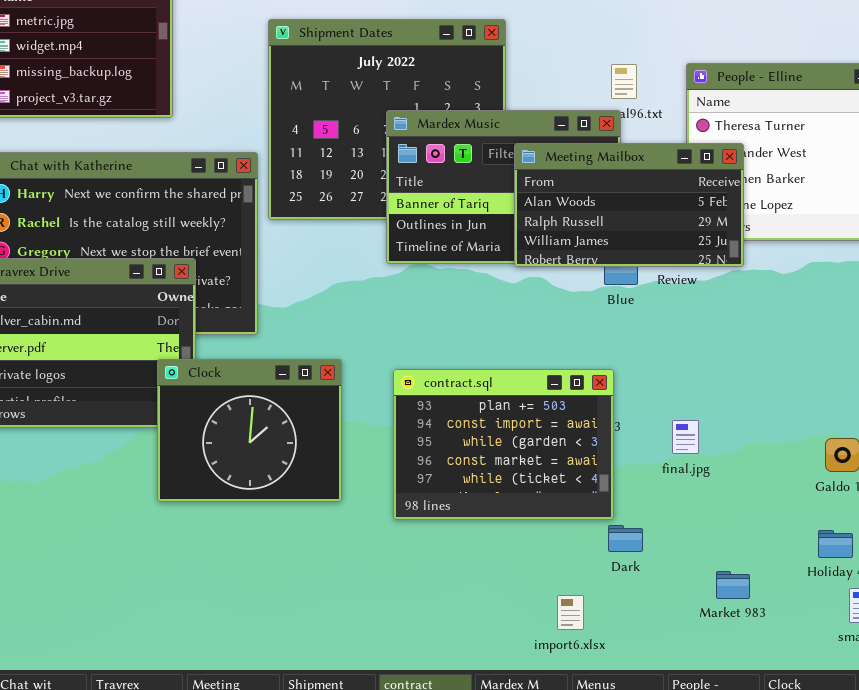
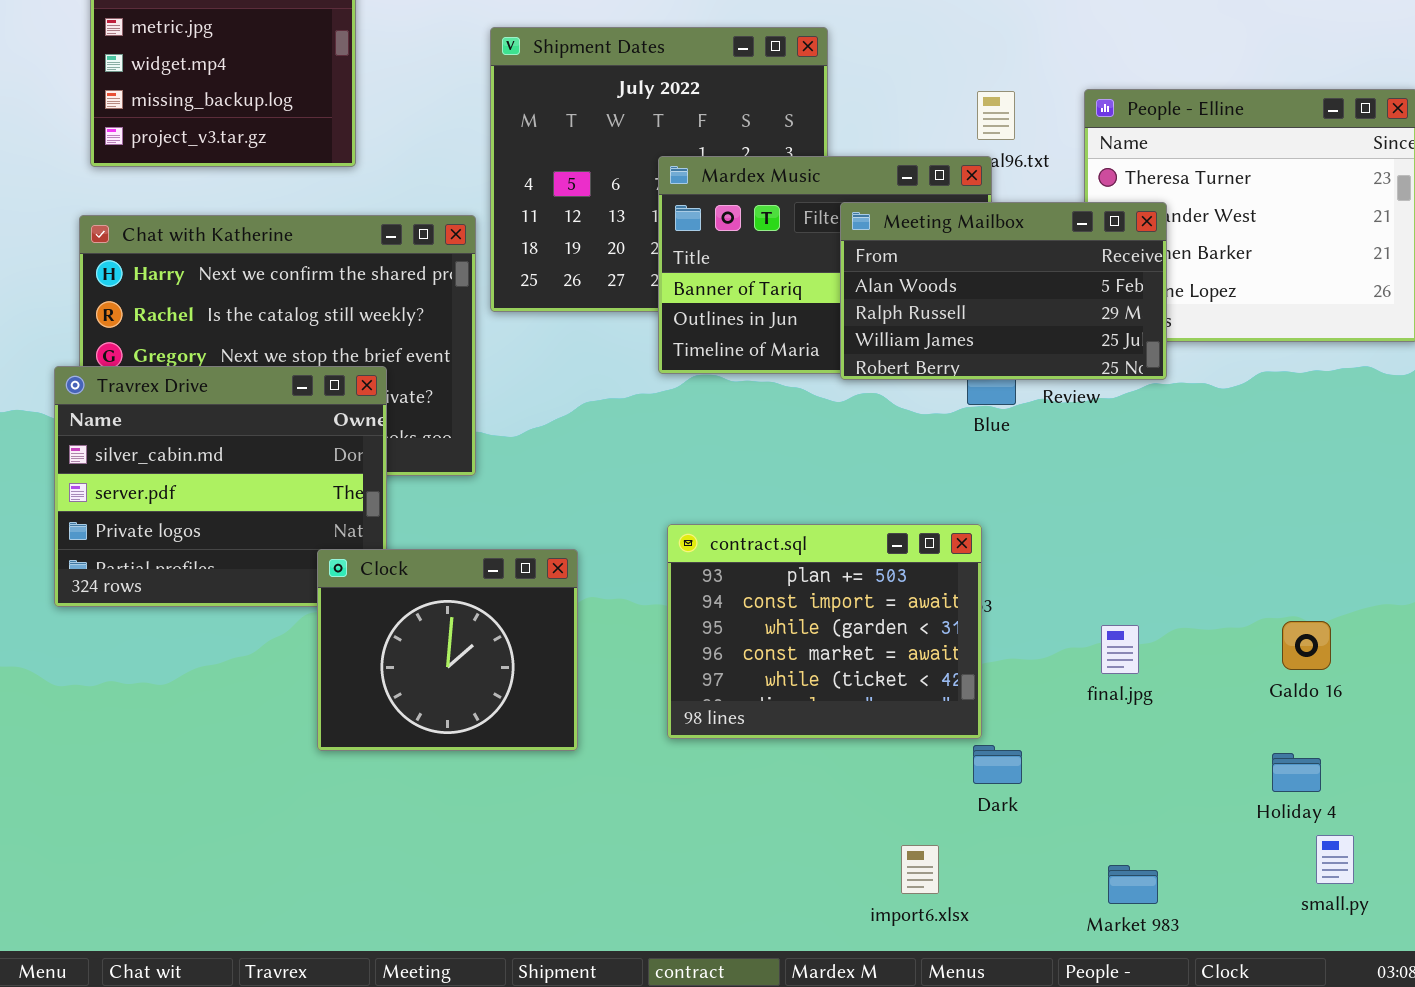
Clock: [157,359,342,502] -> [317,549,578,751], moved
final.jpg: [672,420,699,454] -> [1101,625,1139,674], moved
Market 983: [716,571,750,599] -> [1108,865,1158,904], moved

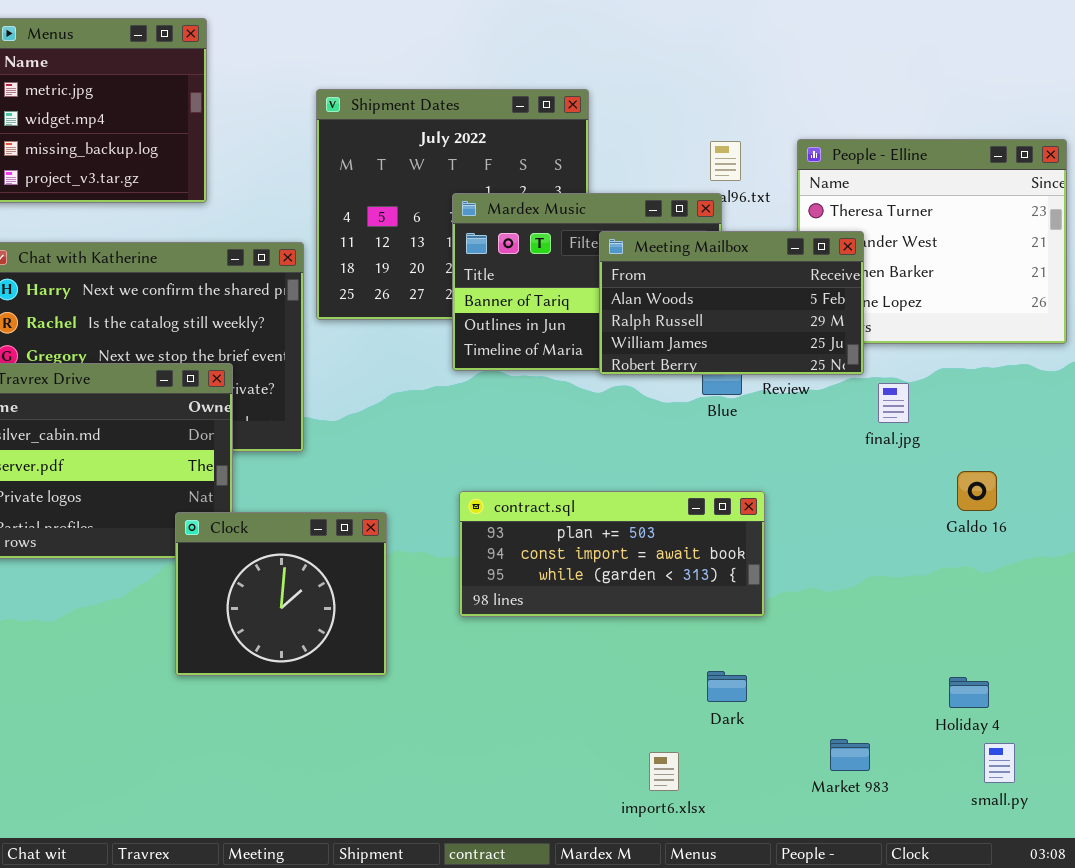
contract.sql: [667,524,982,739] -> [459,491,765,617], resized
Galdo 16: [1282,621,1331,670] -> [957,471,997,511], moved
final.jpg: [1101,625,1139,674] -> [878,383,909,423], moved
Market 983: [1108,865,1158,904] -> [830,739,870,771], moved

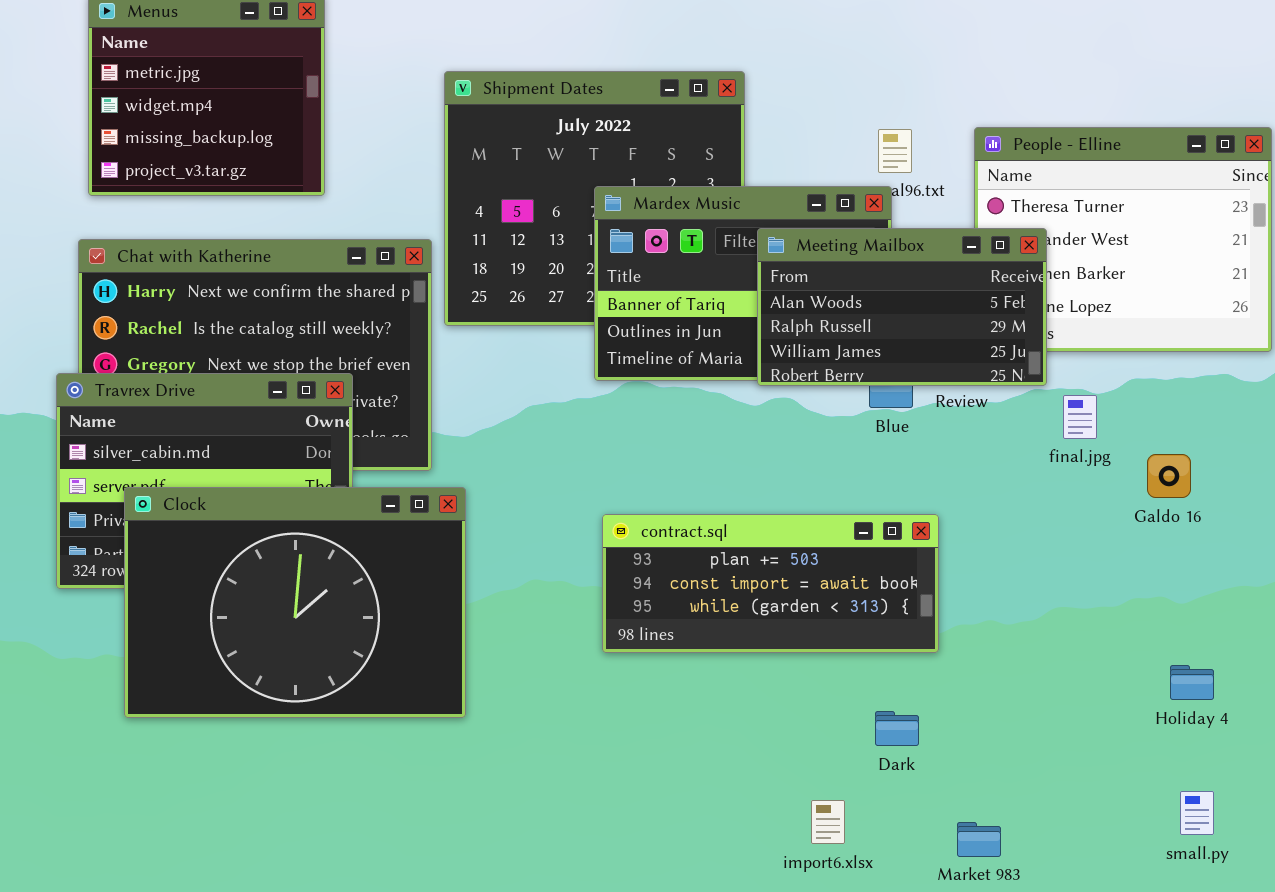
Galdo 16: [957,471,997,511] -> [1147,454,1191,498], moved
Clock: [175,512,387,676] -> [124,487,466,718], moved, resized
Holiday 4: [949,677,989,708] -> [1170,665,1214,700], moved
Market 983: [830,739,870,771] -> [957,822,1001,857], moved

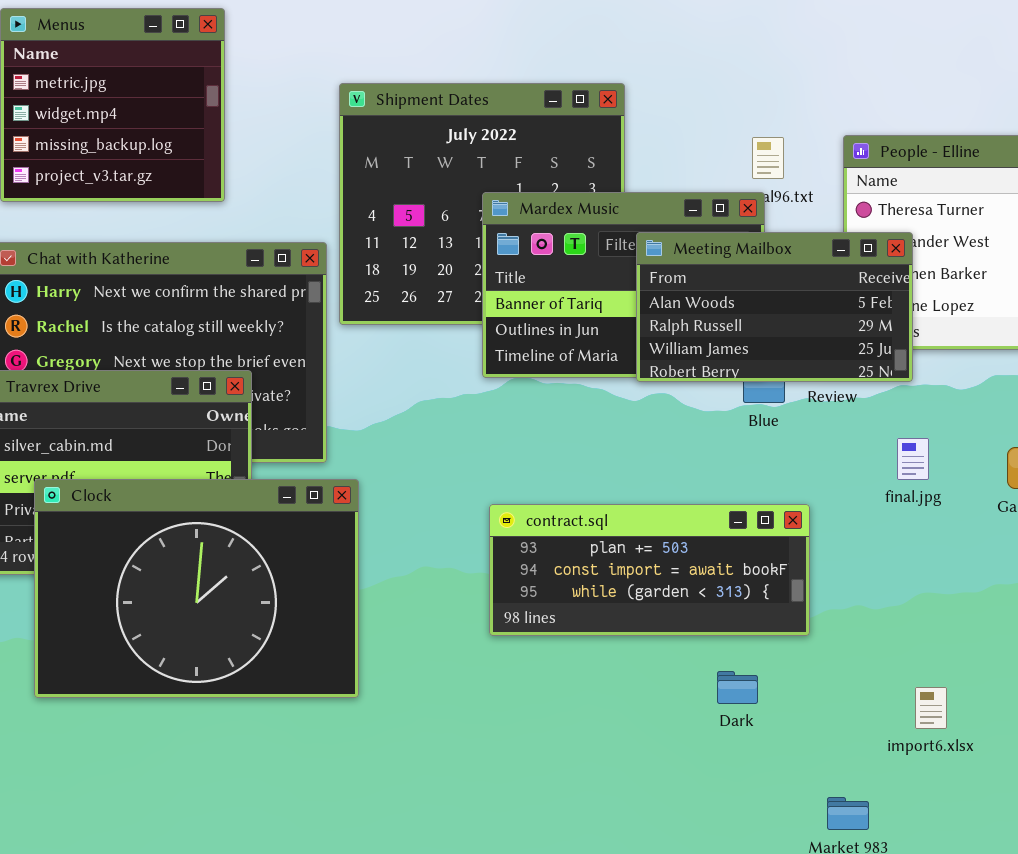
final.jpg: [1063,395,1097,439] -> [897,438,929,480], moved
Dark: [875,711,919,746] -> [717,671,758,704], moved
import6.xlsx: [811,800,845,844] -> [915,687,947,729], moved

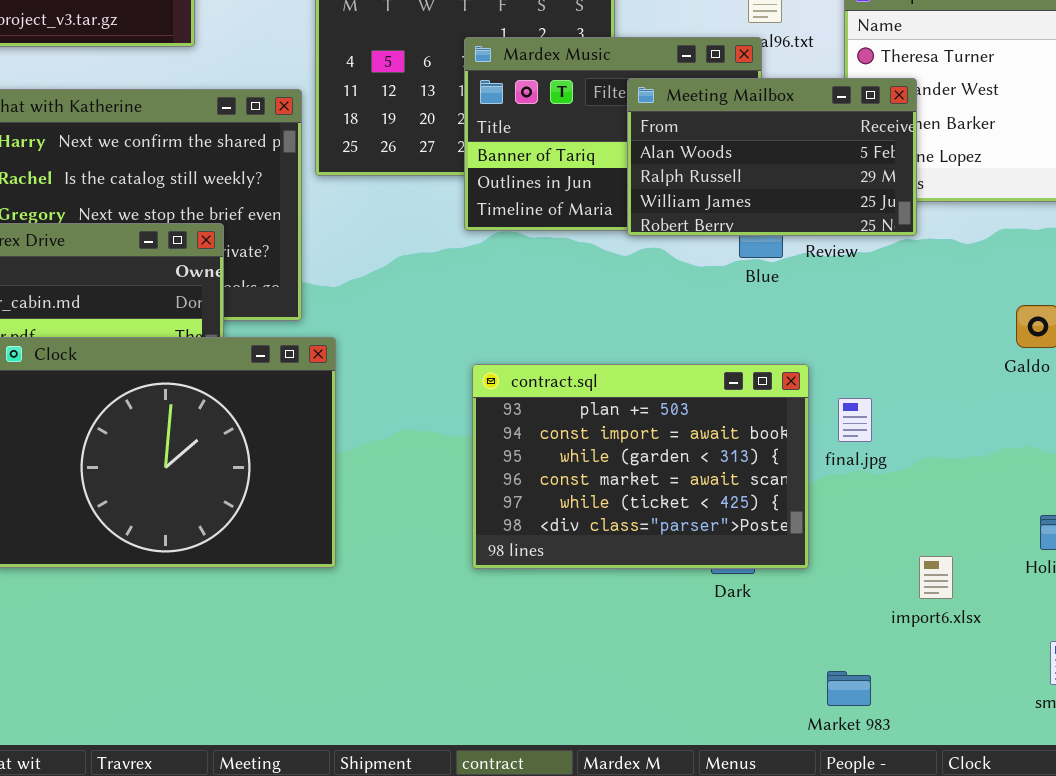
final.jpg: [897,438,929,480] -> [838,398,872,442], moved
contract.sql: [489,504,810,636] -> [472,364,809,569], resized

